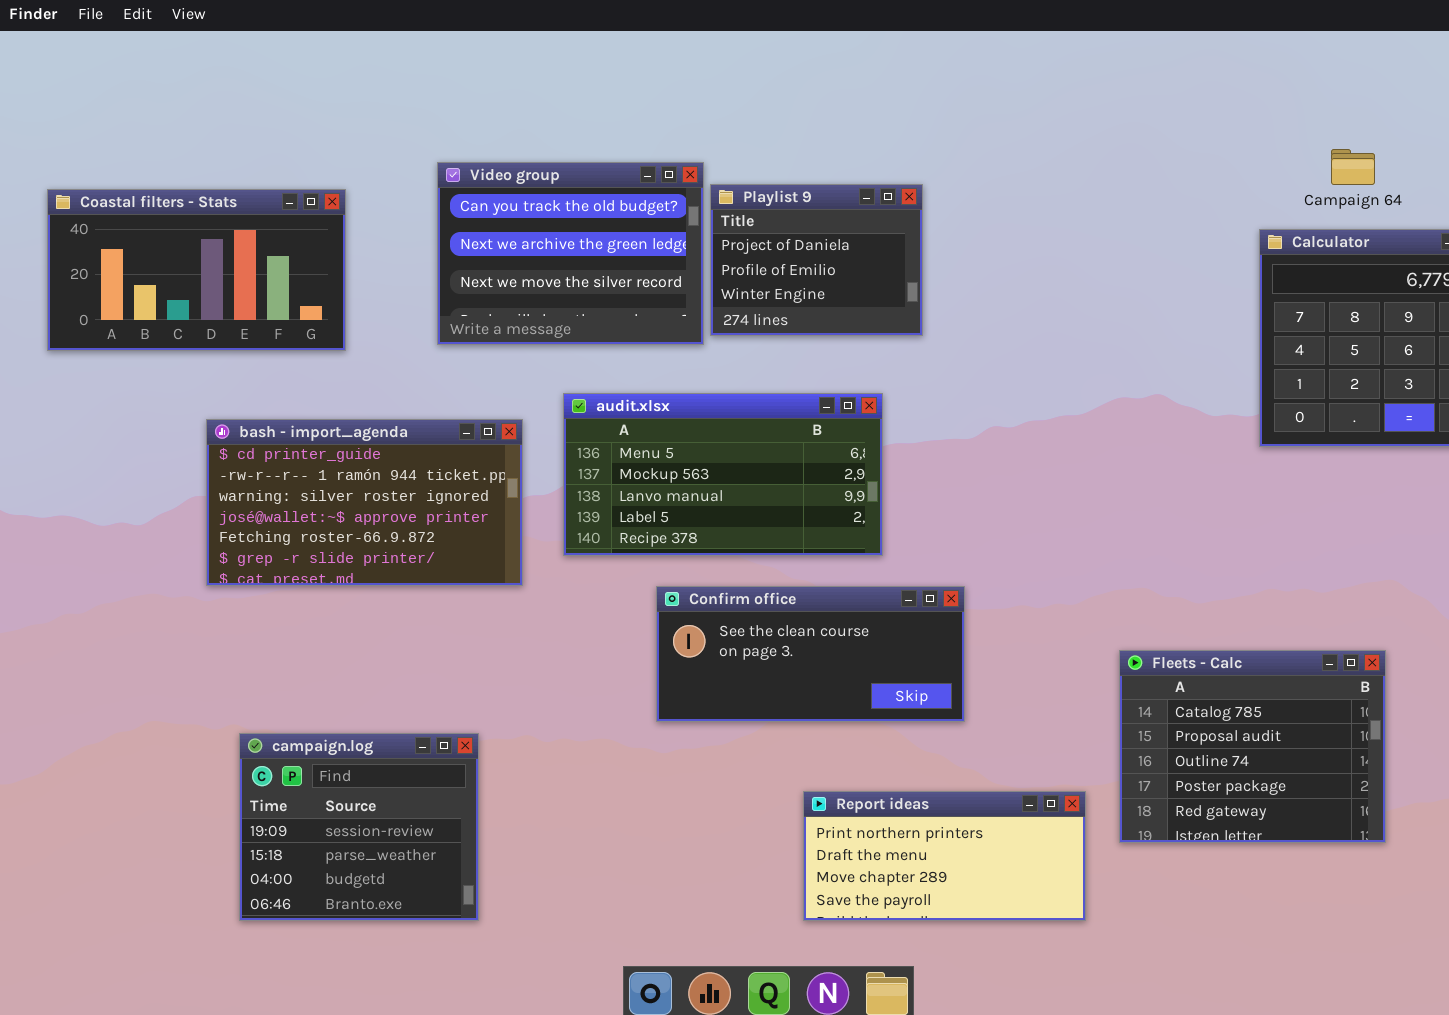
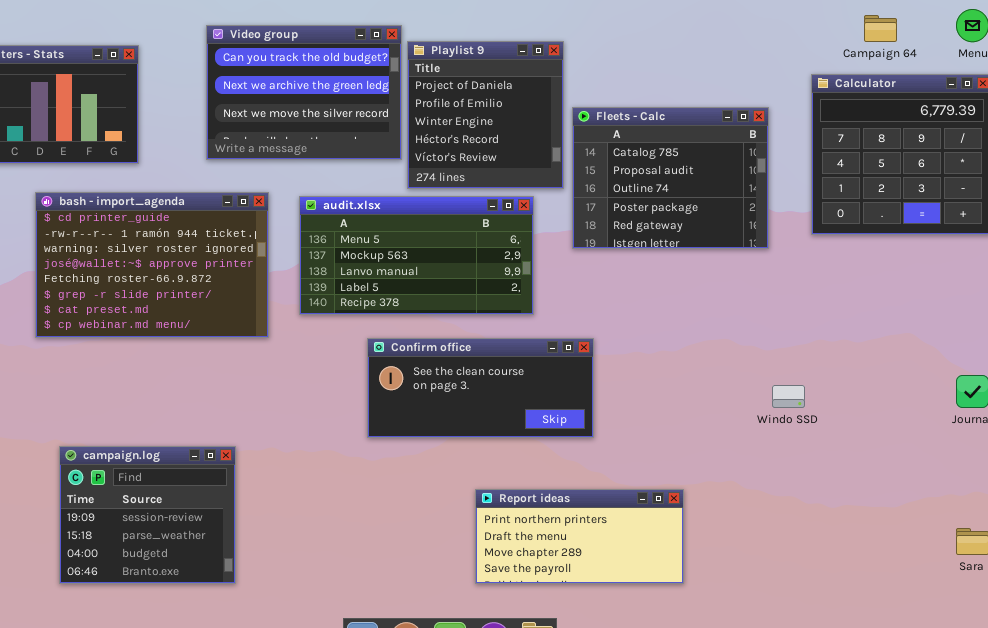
Playlist 9: [710,184,923,336] -> [407,41,564,189], resized
bash - import_agenda: [206,419,523,586] -> [35,192,269,338], resized
Fleets - Calc: [1119,650,1386,843] -> [572,107,769,249], moved

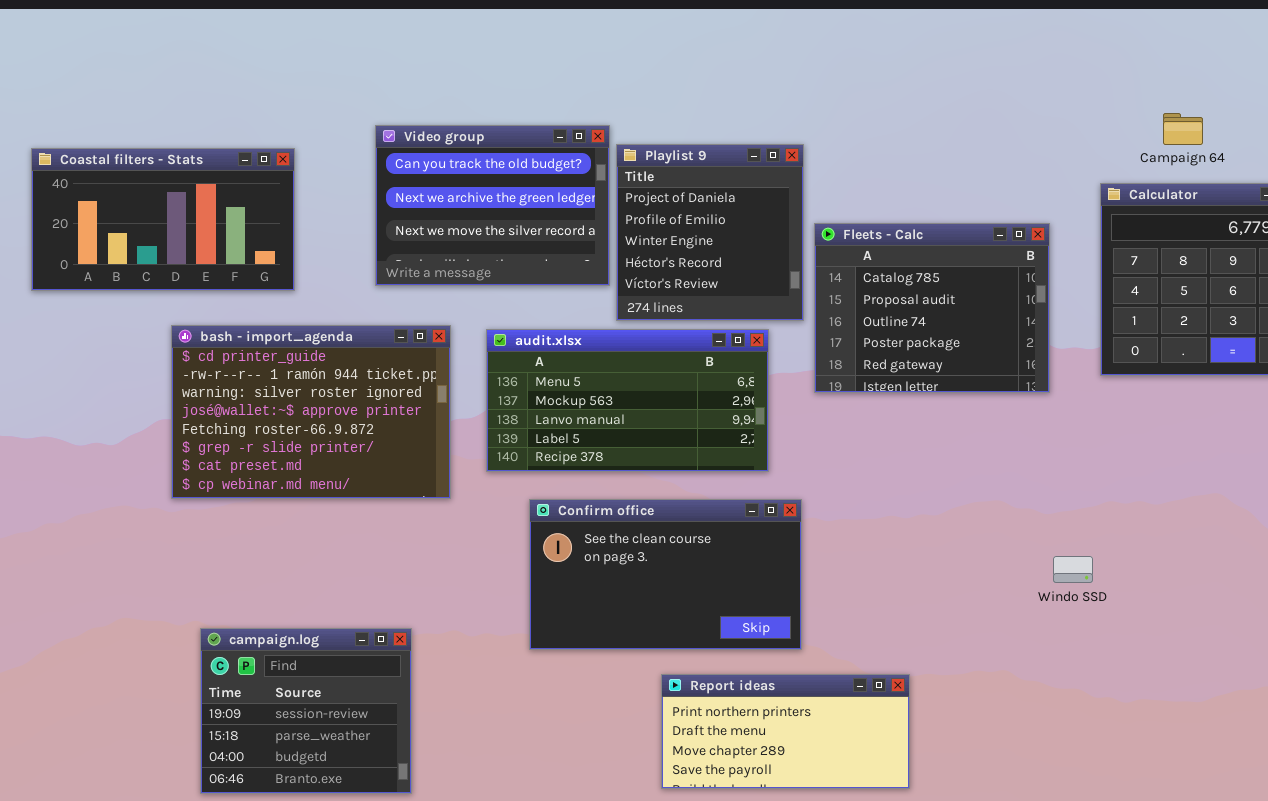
Confirm office: [367,338,594,438] -> [529,499,802,650], moved, resized
Report ideas: [475,489,684,584] -> [661,674,910,789], moved

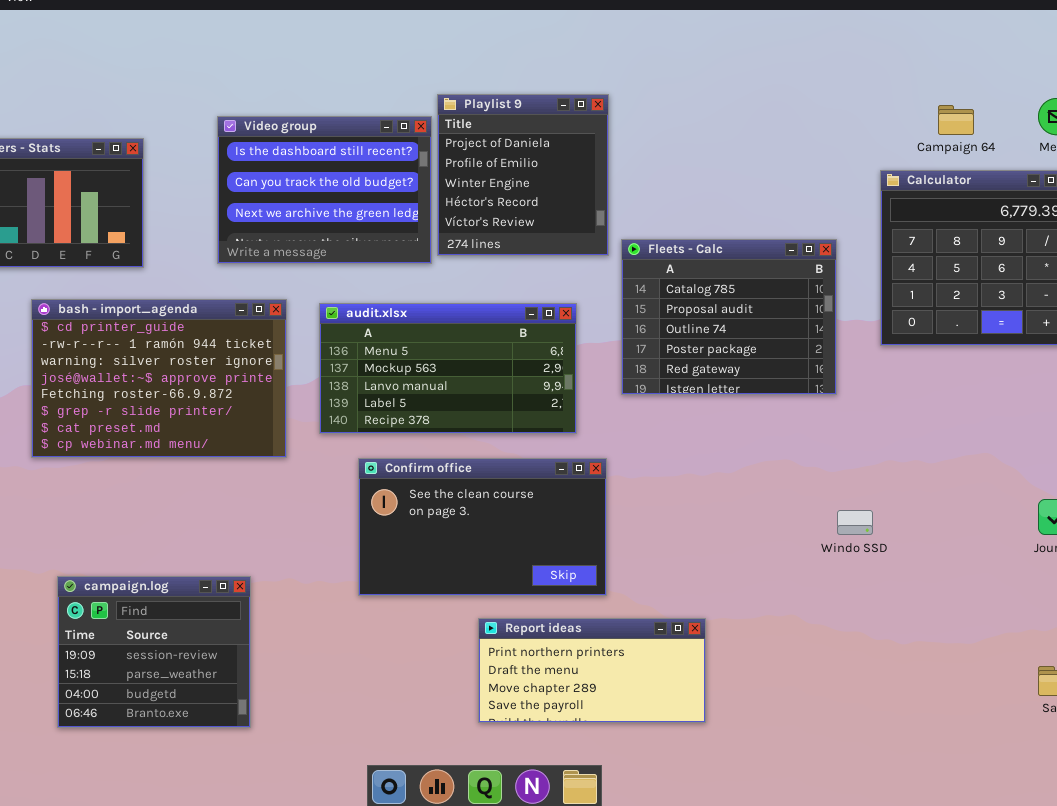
Video group: [375,125,610,286] -> [217,116,432,264], scrolled up 1 row
Playlist 9: [616,144,804,321] -> [437,94,609,256], moved
Fleets - Calc: [814,223,1050,393] -> [621,239,837,395], moved

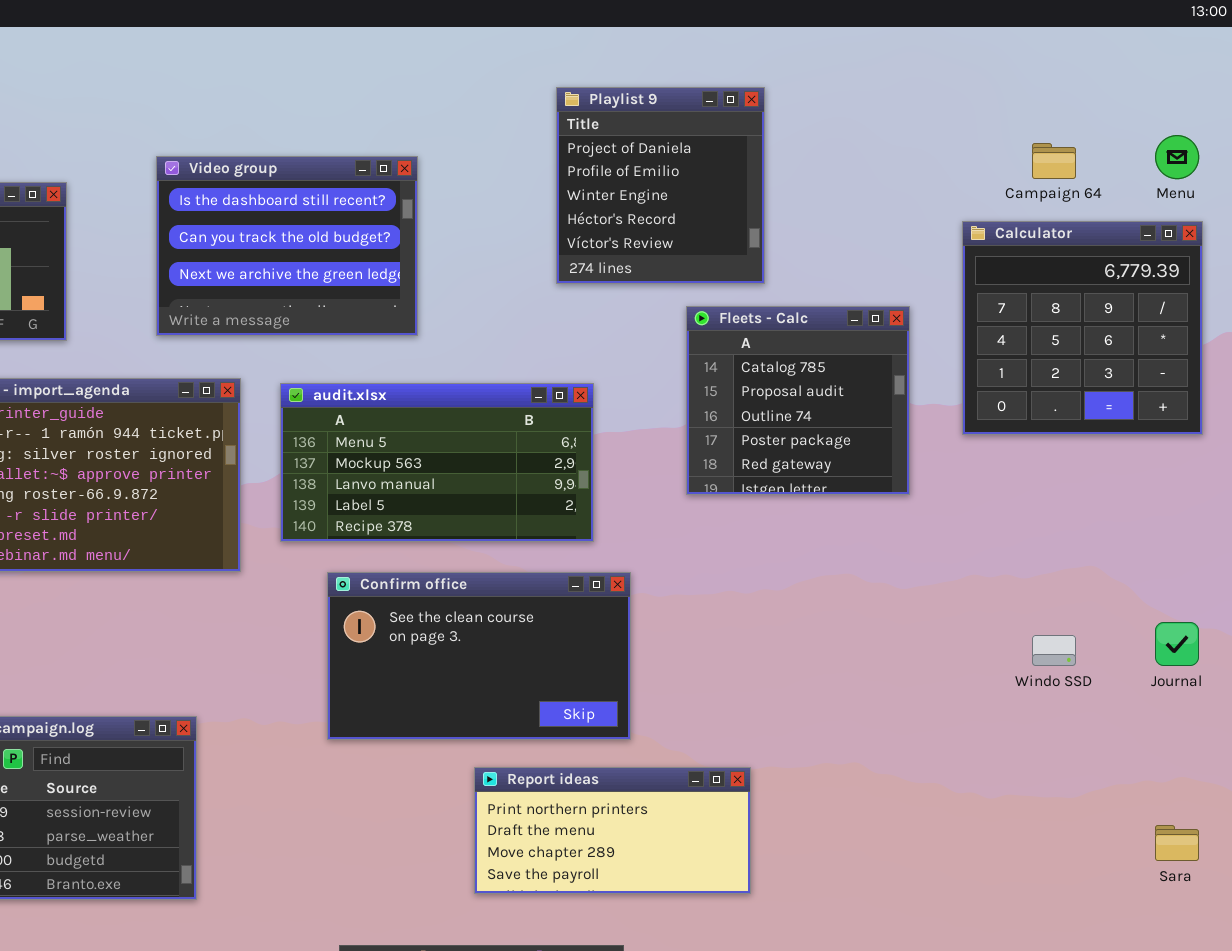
Playlist 9: [437,94,609,256] -> [556,87,765,284], moved
Fleets - Calc: [621,239,837,395] -> [686,306,910,495], resized
Windo SSD: [837,510,873,535] -> [1032,635,1076,666], moved

